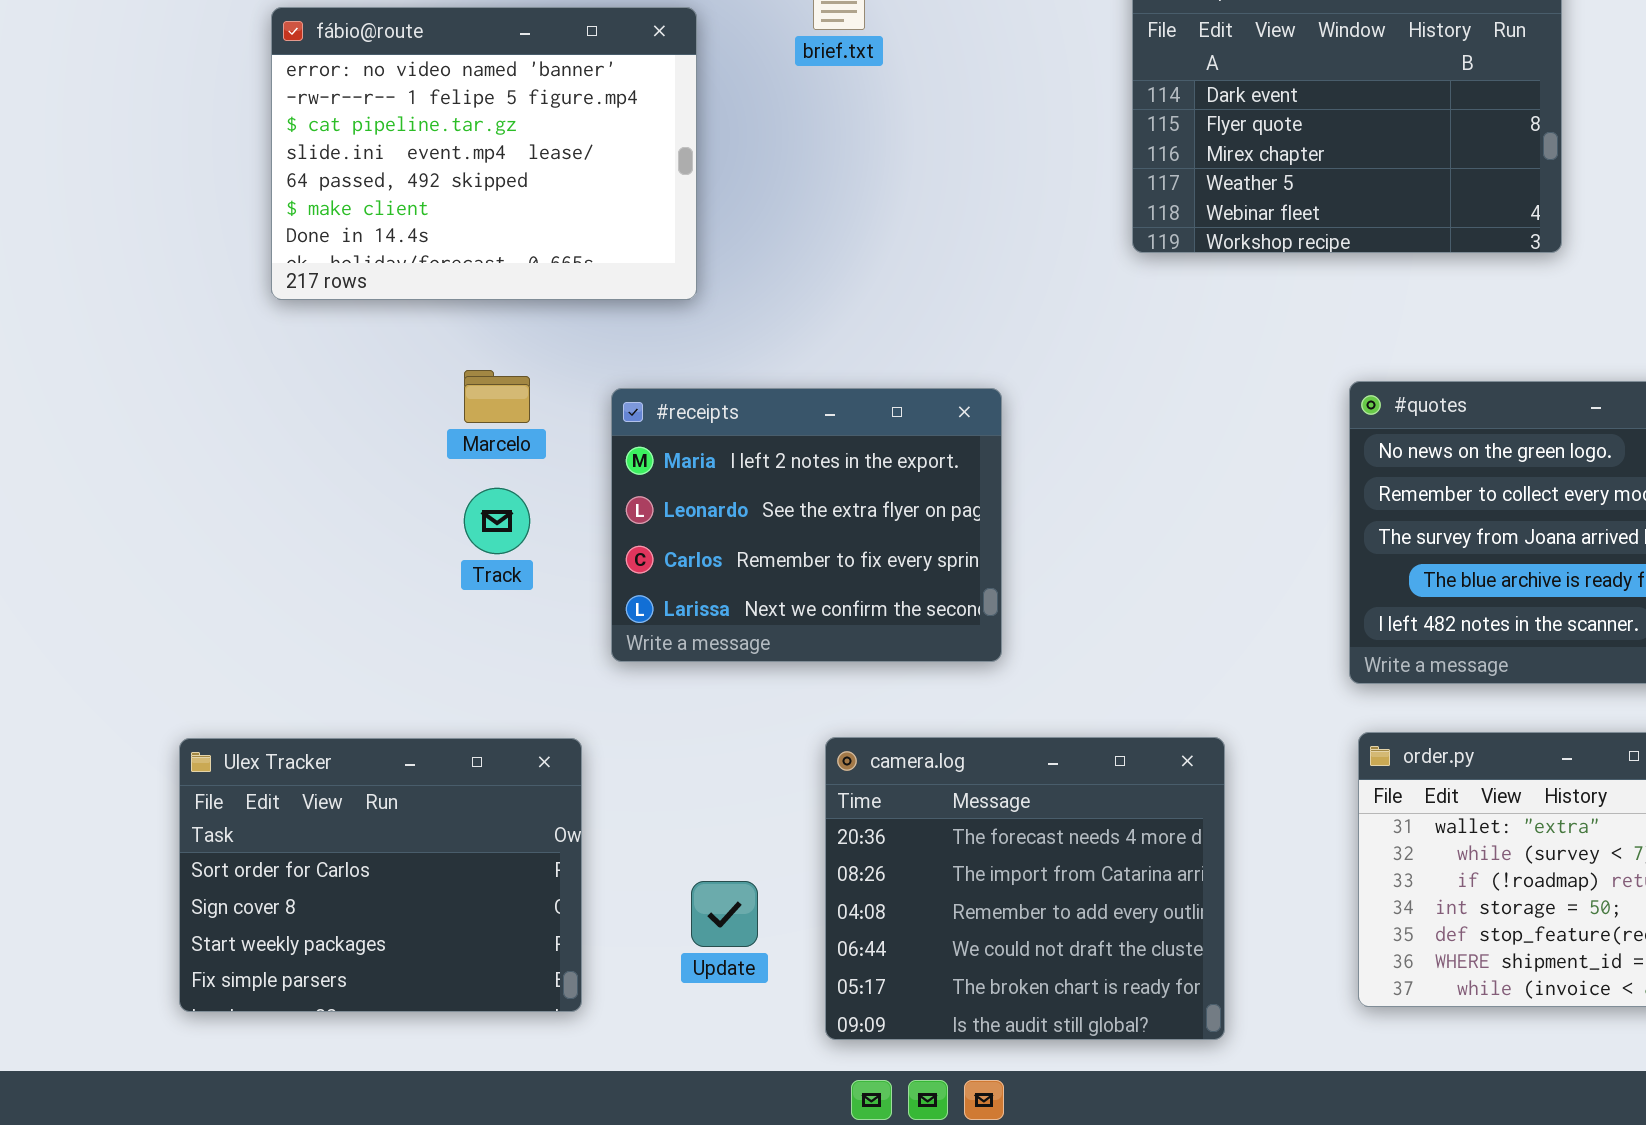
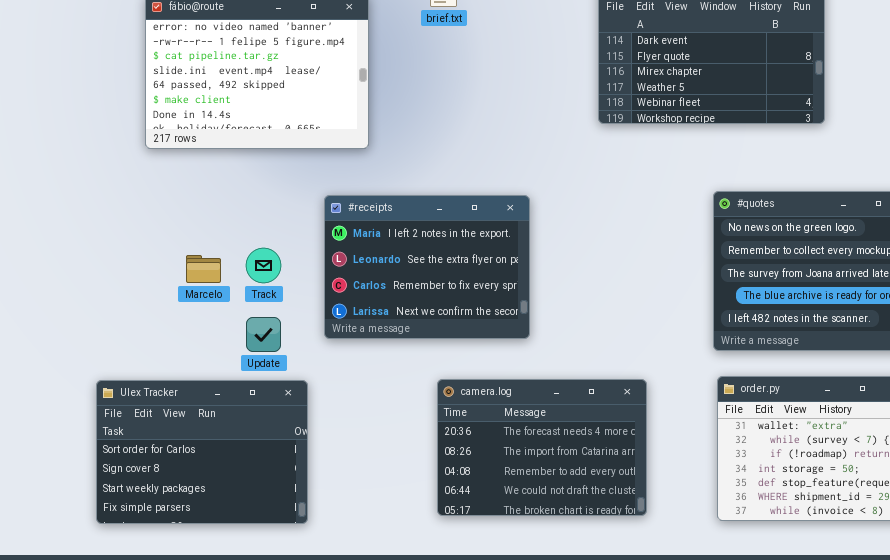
Marcelo: [464,370,530,423] -> [186,255,221,283], moved
camera.log: [825,737,1225,1040] -> [437,379,647,516], resized
Update: [691,881,758,947] -> [246,317,281,352], moved

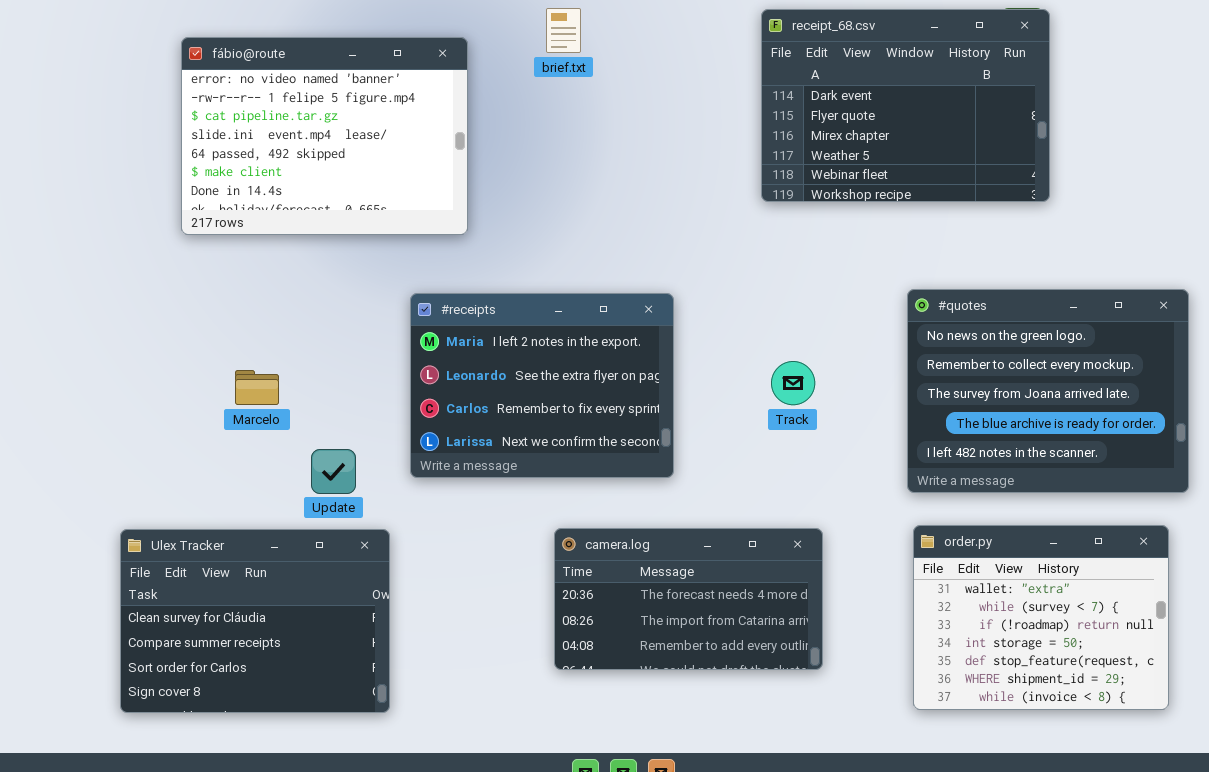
Track: [246,248,281,283] -> [771,361,815,405], moved
camera.log: [437,379,647,516] -> [554,528,823,670], resized
Ulex Tracker: [96,380,308,524] -> [120,529,390,713], scrolled up 2 rows

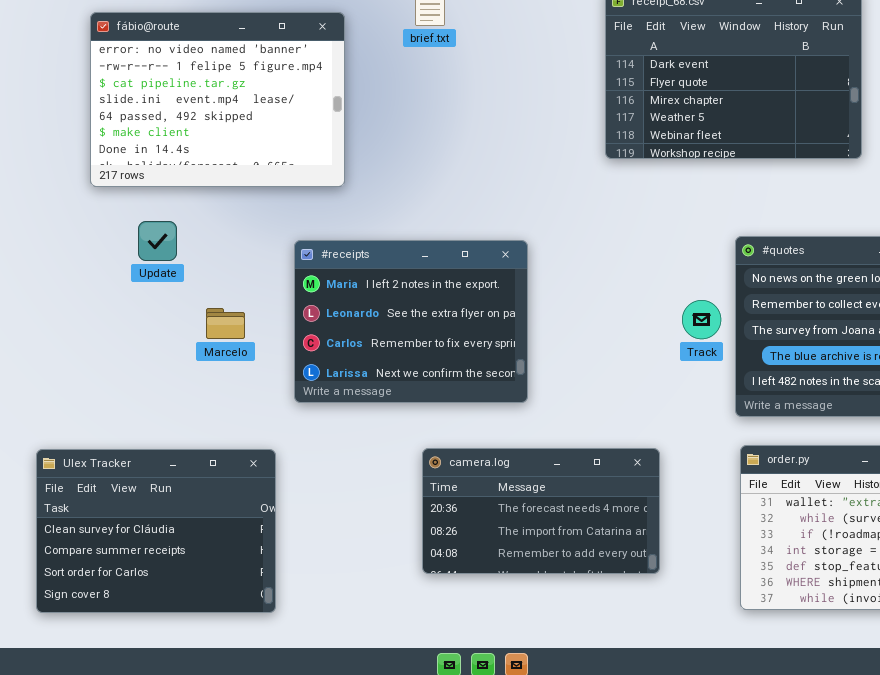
Track: [771,361,815,405] -> [682,300,721,339], moved
Marcelo: [235,370,279,405] -> [206,308,245,339], moved
Update: [311,449,356,494] -> [138,221,177,261], moved

